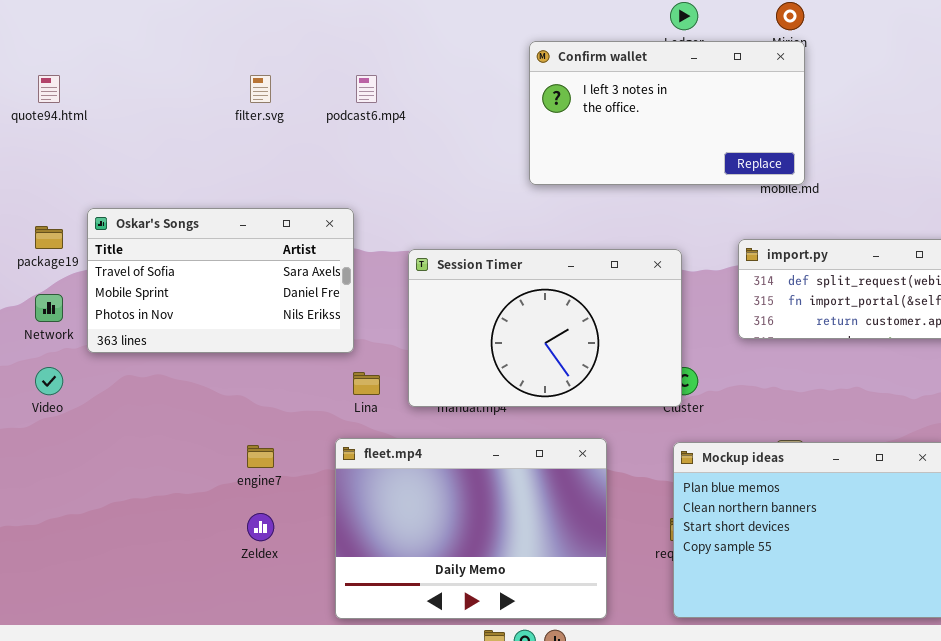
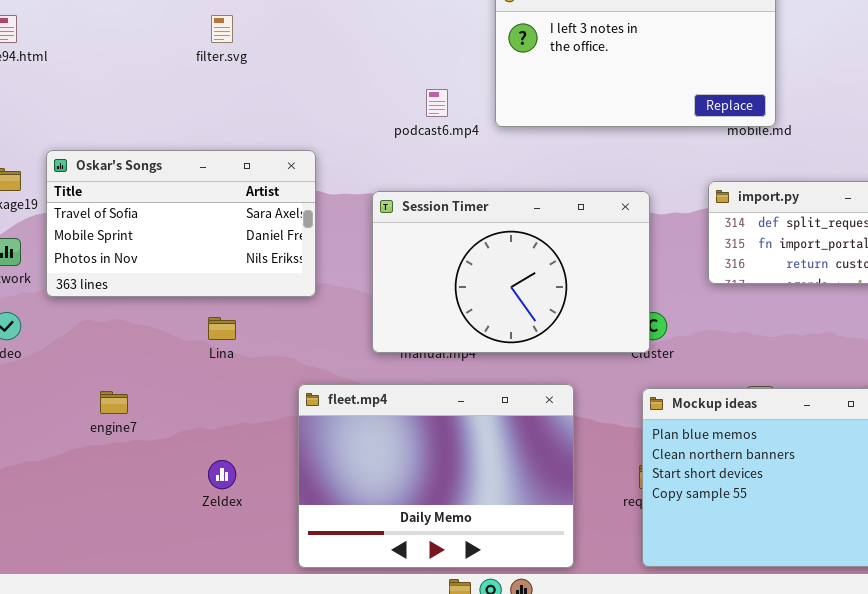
podcast6.mp4: [356,75,377,103] -> [426,89,448,117], moved
Lina: [353,372,380,395] -> [208,317,236,340], moved
engine7: [247,445,274,468] -> [100,391,128,414], moved

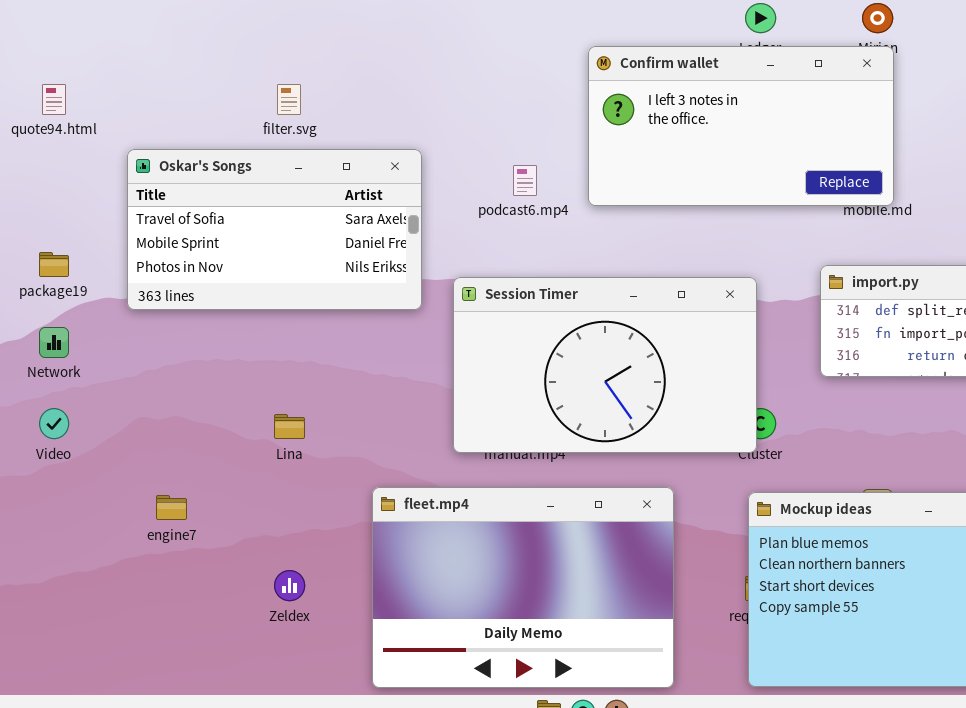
Oskar's Songs: [46,150,316,297] -> [127,149,422,310], moved

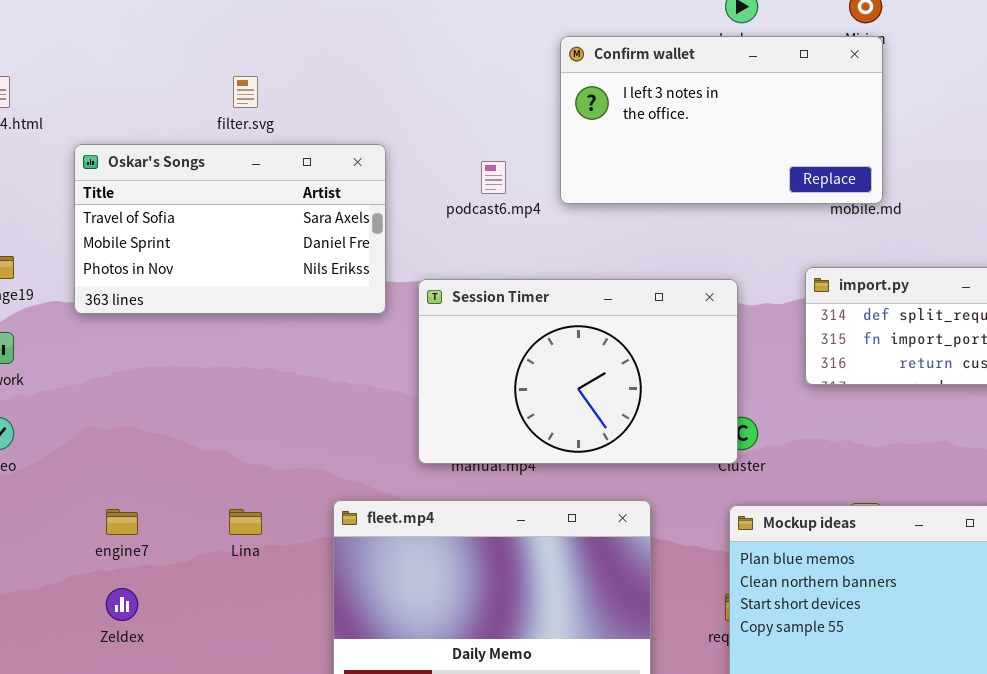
Lina: [274,414,305,439] -> [229,509,262,535], moved
Zeldex: [274,570,305,601] -> [106,588,138,621], moved

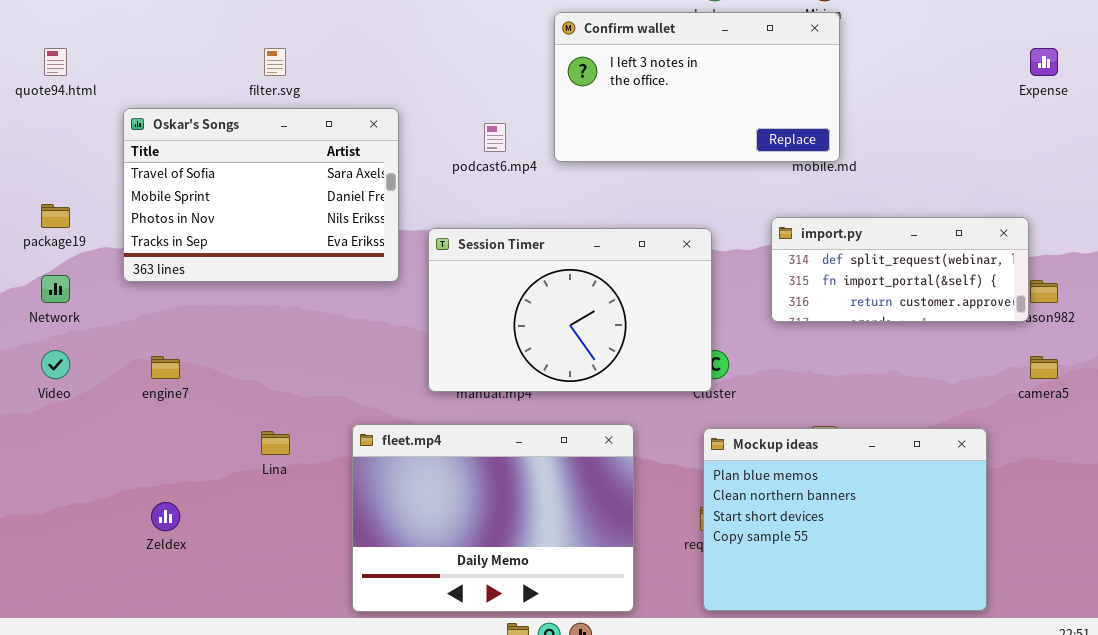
Oskar's Songs: [74,144,386,314] -> [123,108,399,282], resized
engine7: [106,509,138,535] -> [151,356,180,379], moved

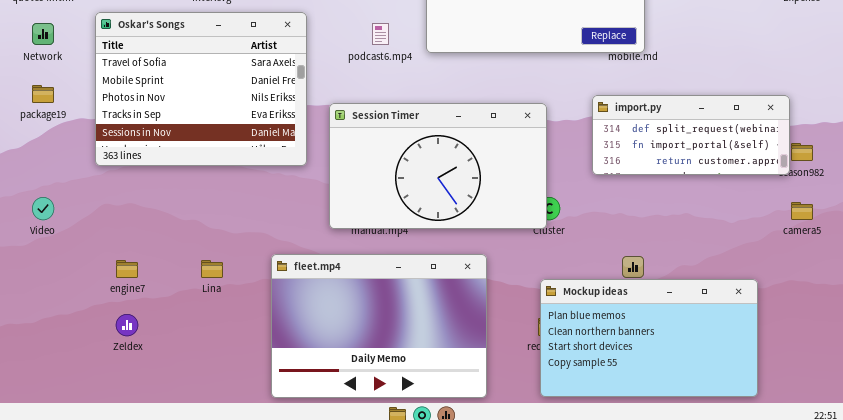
Oskar's Songs: [123,108,399,282] -> [95,12,307,166], resized
Network: [41,275,70,303] -> [32,23,54,45], moved
engine7: [151,356,180,379] -> [116,260,138,278], moved
Mockup ideas: [703,428,987,611] -> [540,279,758,397], resized

